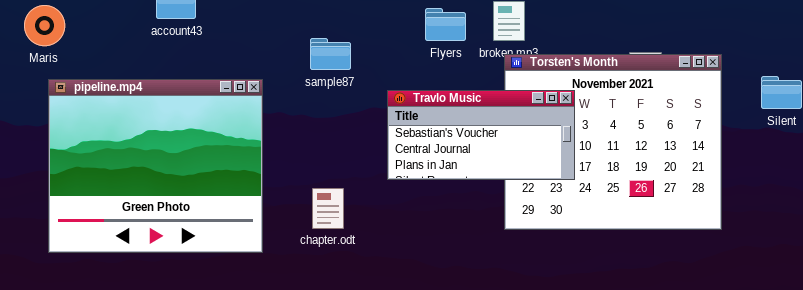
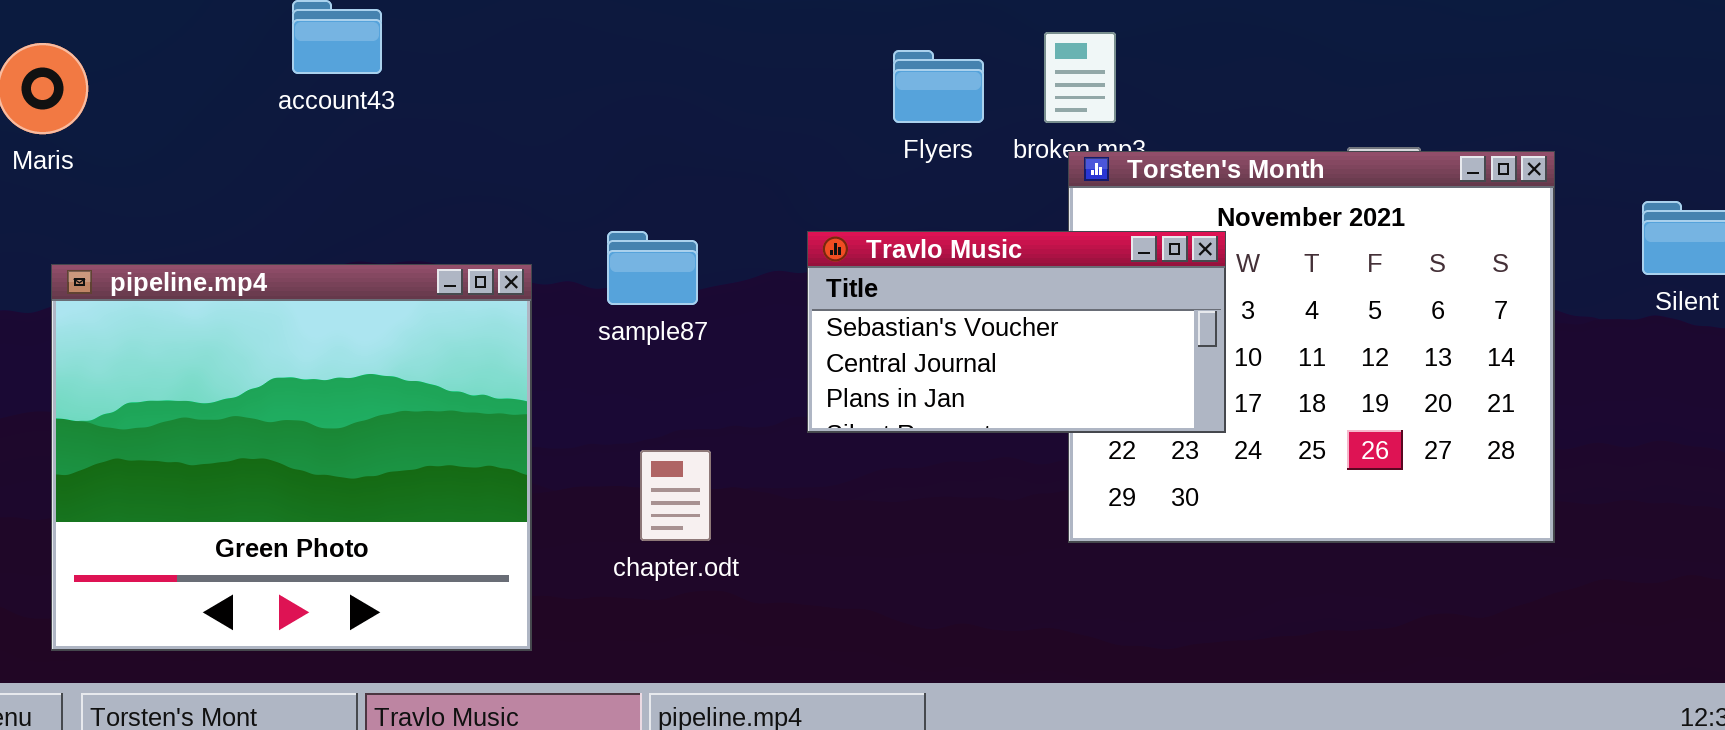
sample87: [310,38,351,70] -> [607,231,698,305], moved
pipeline.mp4: [48,79,263,253] -> [51,264,532,651], moved

